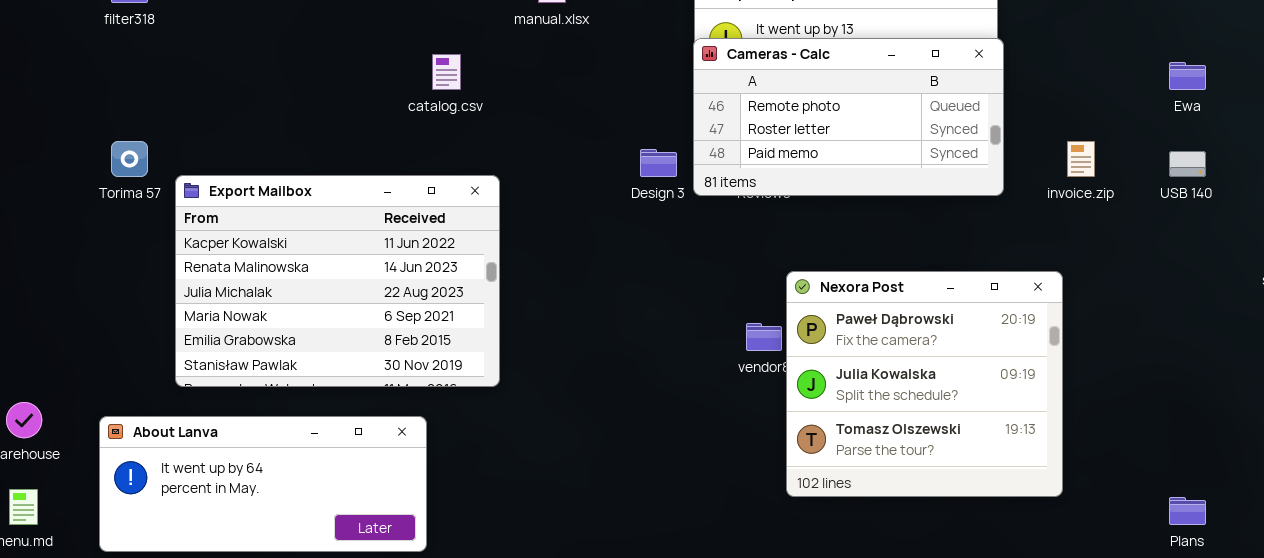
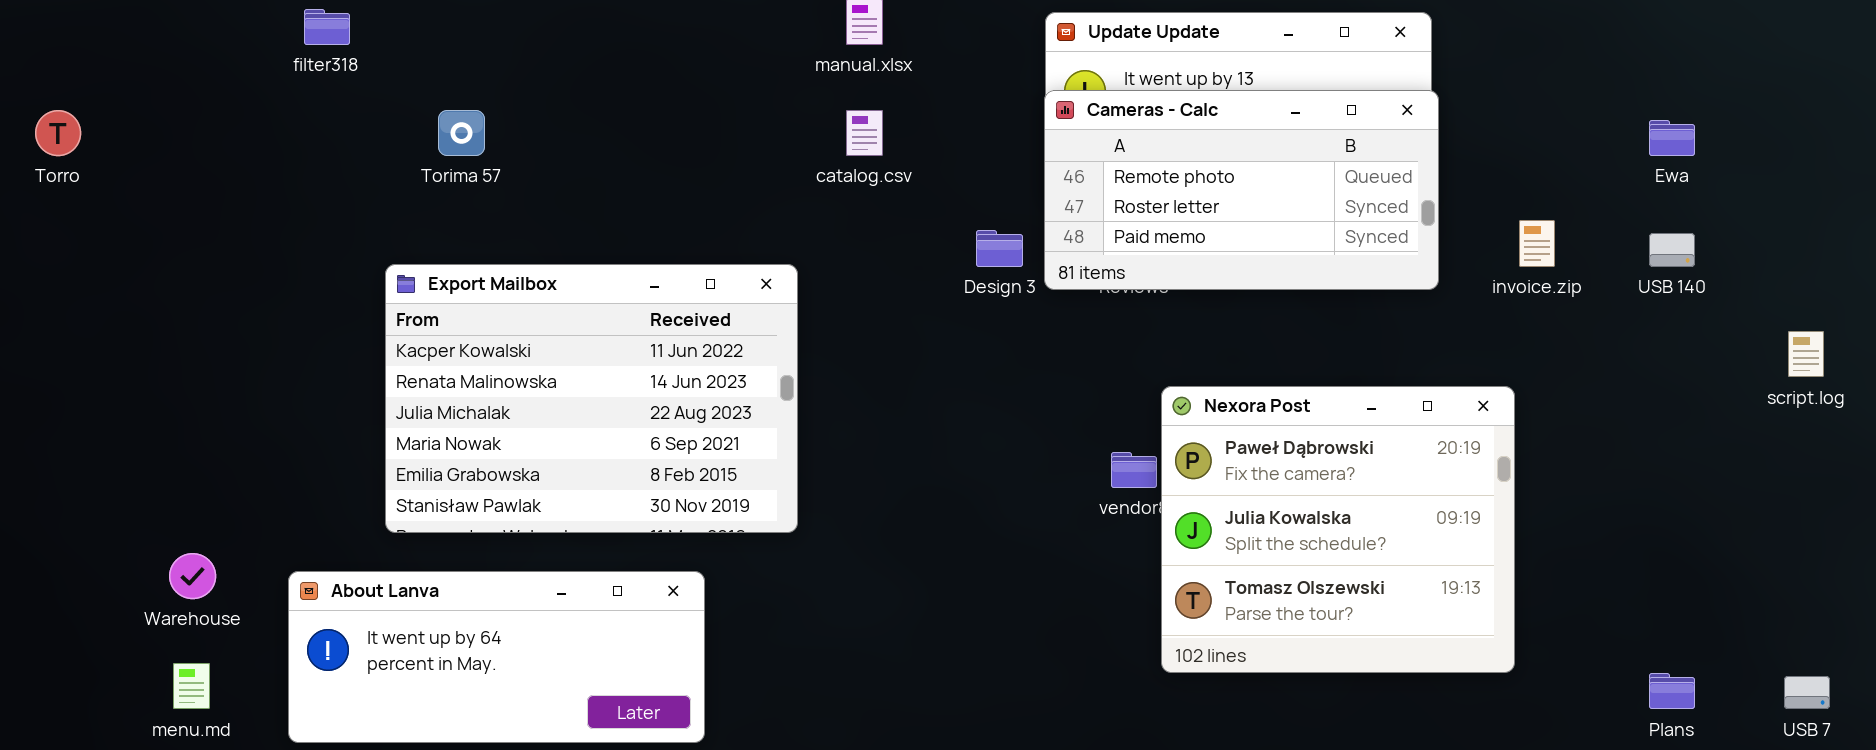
catalog.csv: [432,54,461,90] -> [846,110,883,156], moved
Torima 57: [111,141,148,177] -> [438,110,485,156], moved

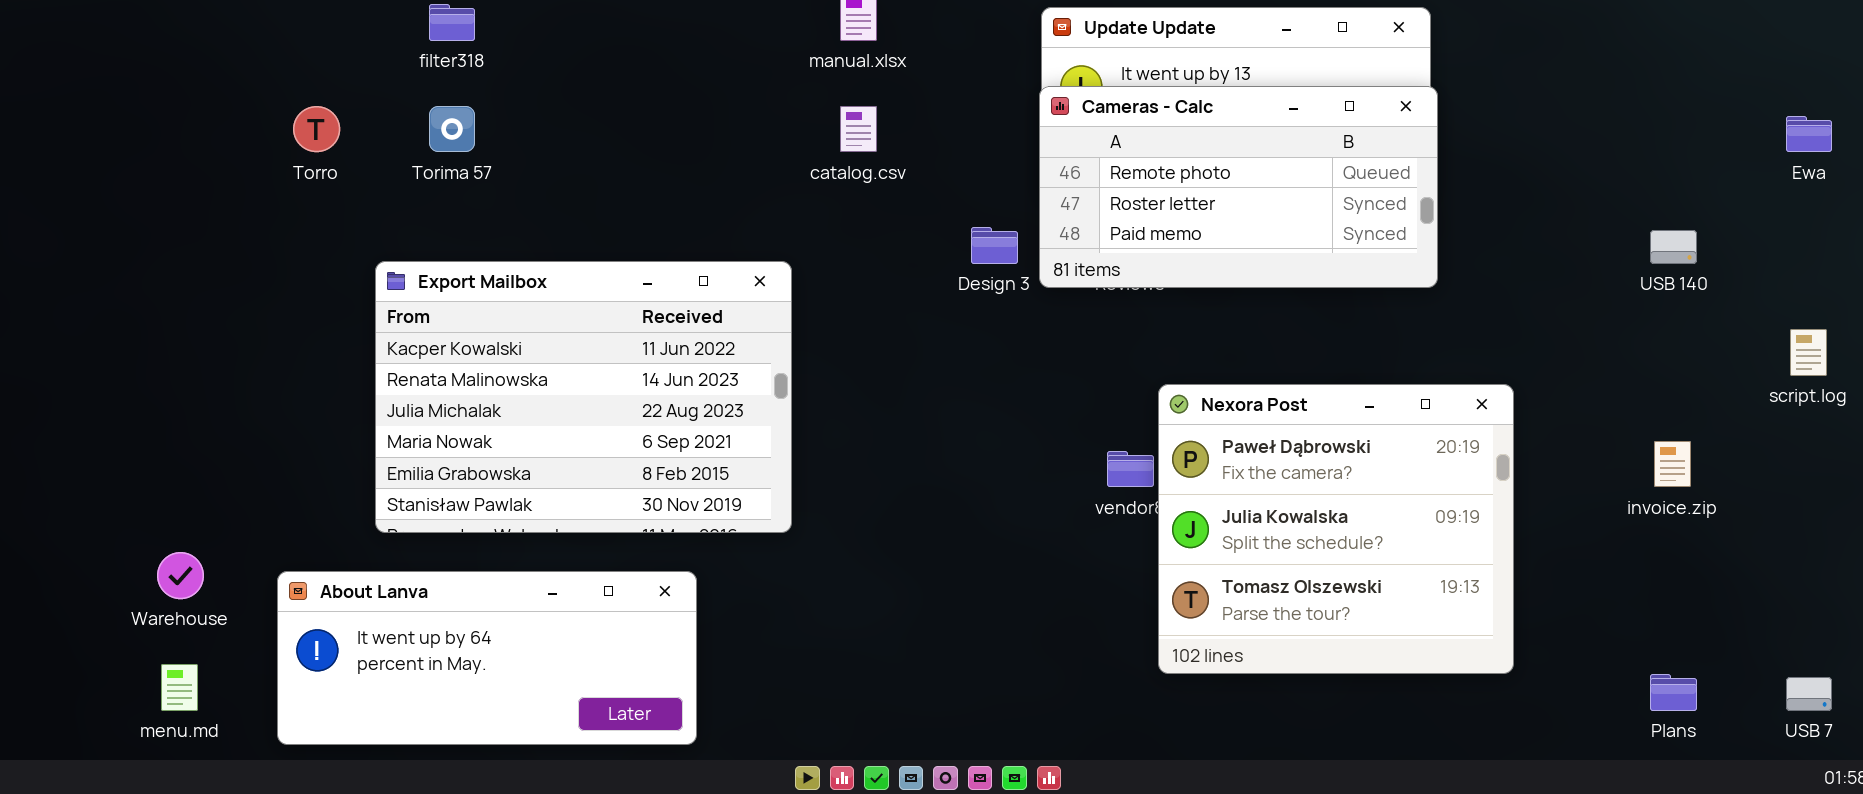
filter318: [304,9,350,45] -> [429,4,475,41], moved
Torro: [35,110,81,156] -> [293,106,340,152], moved
Ewa: [1649,120,1695,156] -> [1786,116,1832,152], moved
invoice.zip: [1519,220,1555,267] -> [1654,441,1691,487], moved

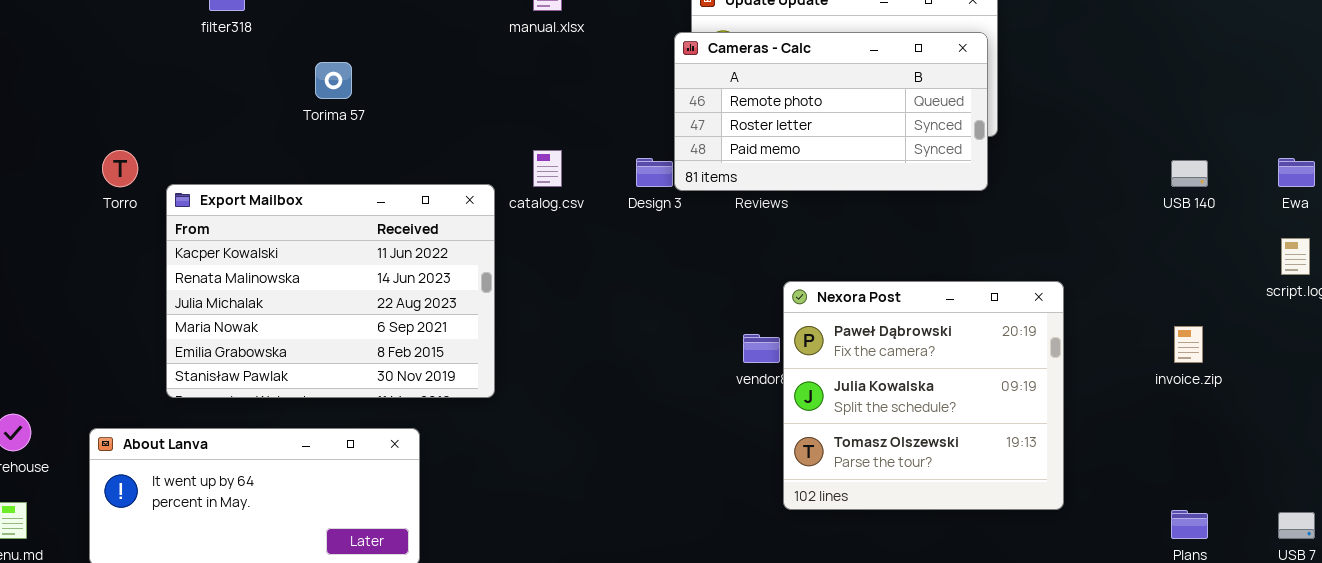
Cameras - Calc: [1039,86,1438,288] -> [674,32,988,191], moved
Torro: [293,106,340,152] -> [102,150,138,187], moved
Torima 57: [429,106,475,152] -> [315,62,352,99], moved
catalog.csv: [840,106,877,152] -> [533,150,562,187], moved
Ewa: [1786,116,1832,152] -> [1278,158,1315,187], moved

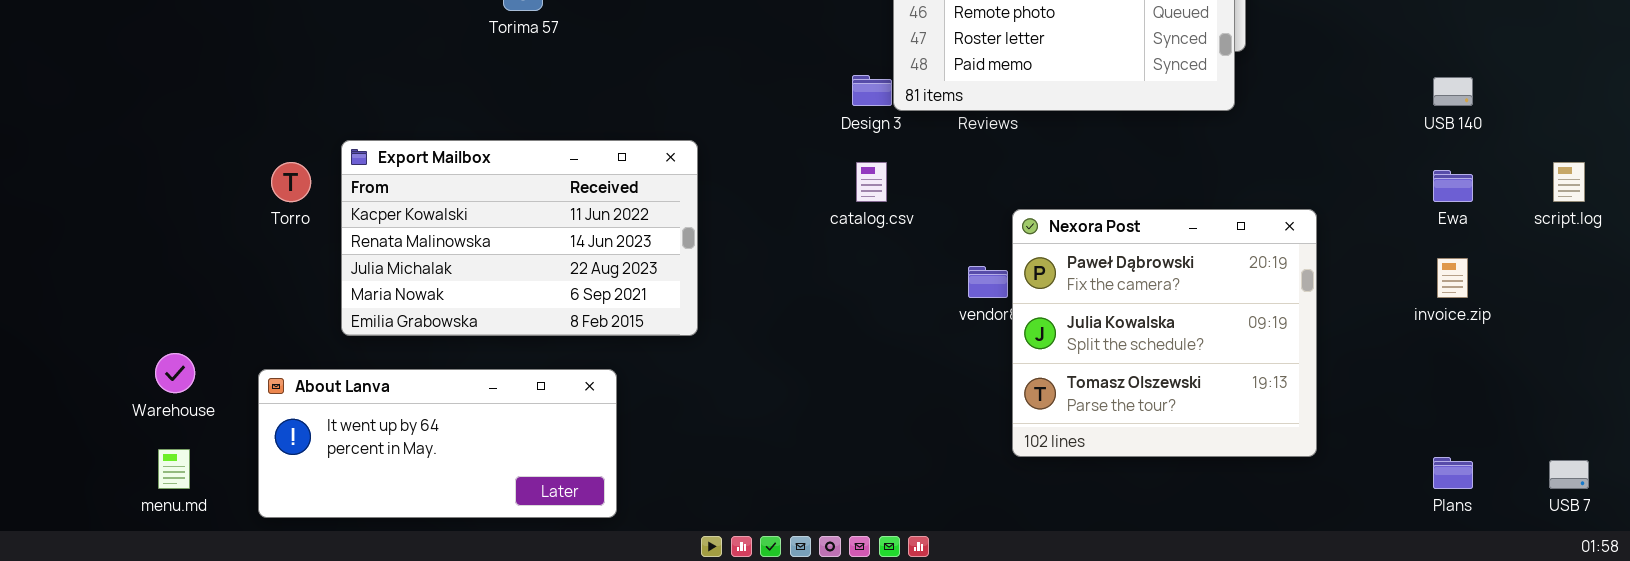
Torro: [102,150,138,187] -> [271,162,311,202], moved
catalog.csv: [533,150,562,187] -> [856,162,887,202], moved
Ewa: [1278,158,1315,187] -> [1433,170,1473,202], moved
Export Mailbox: [166,184,495,398] -> [341,140,698,336], resized

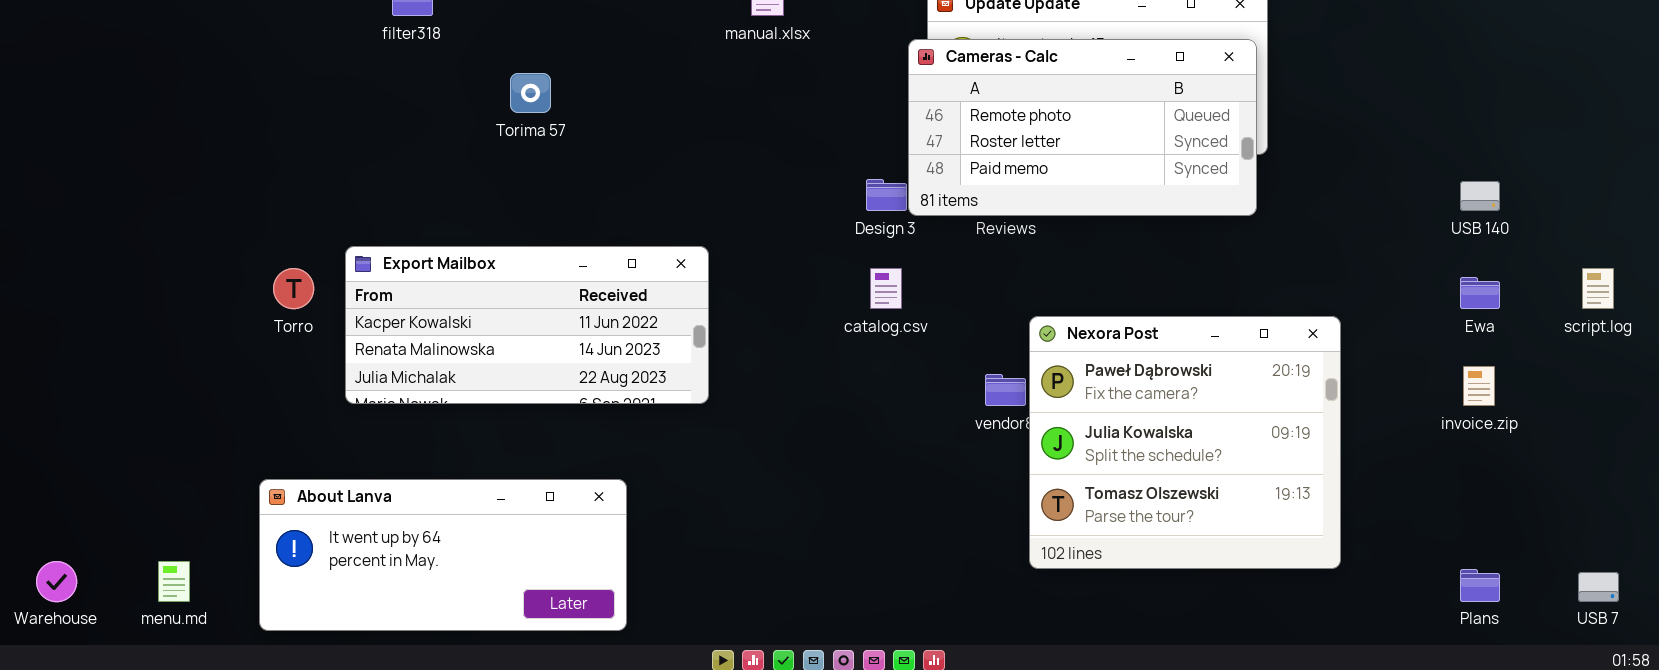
Export Mailbox: [341,140,698,336] -> [345,246,709,404], resized
Warehouse: [155,353,195,393] -> [36,561,77,602], moved

